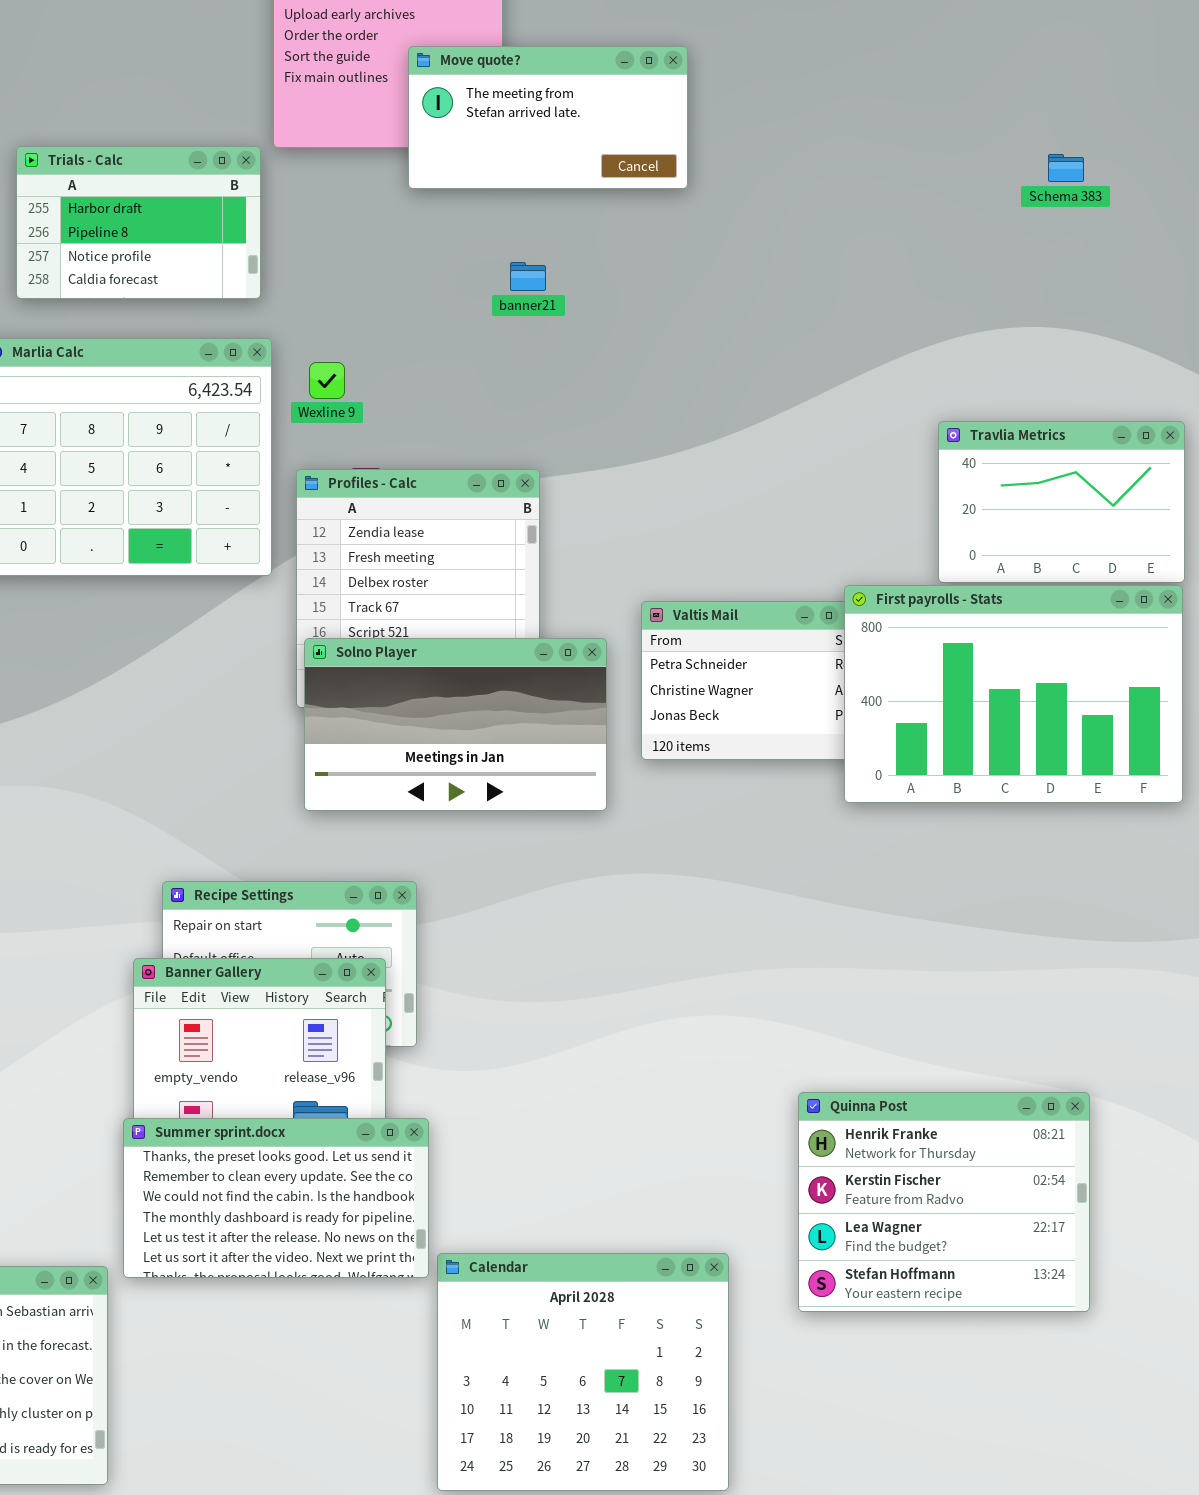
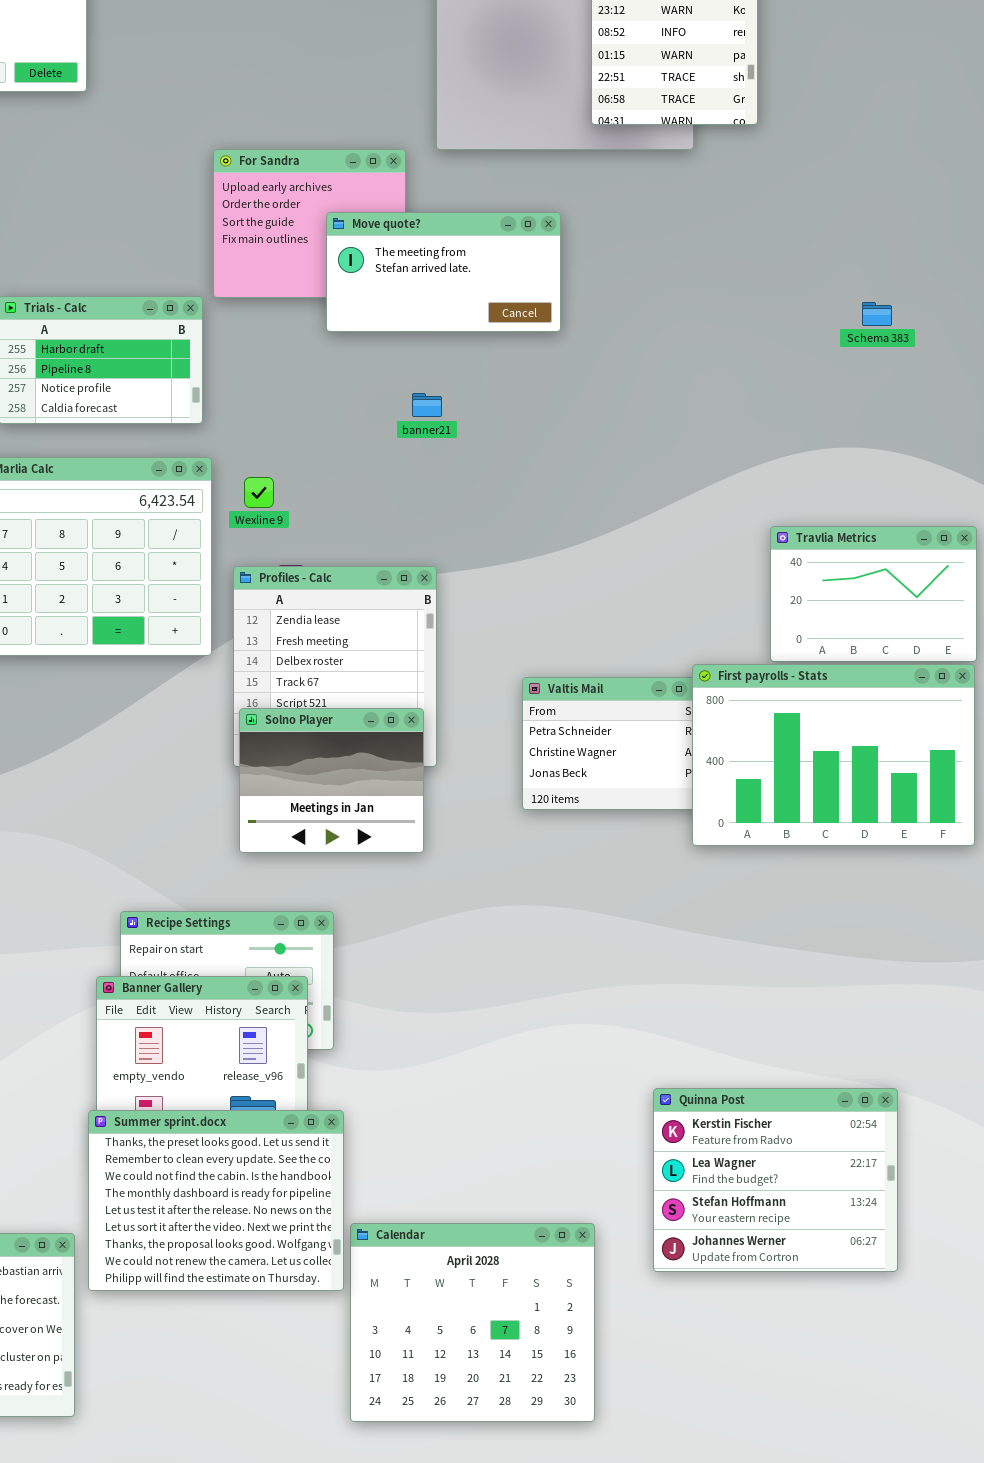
Solno Player: [304,638,607,811] -> [239,708,424,853], resized
Quinna Post: [798,1092,1090,1312] -> [653,1088,898,1272], scrolled down 1 row
Summer sprint.docx: [123,1118,429,1278] -> [88,1110,344,1291], resized

